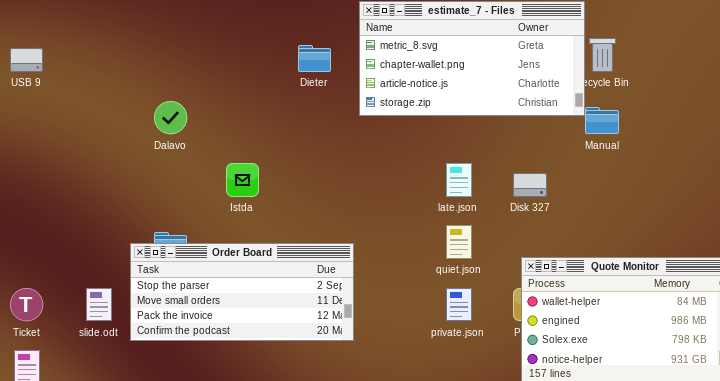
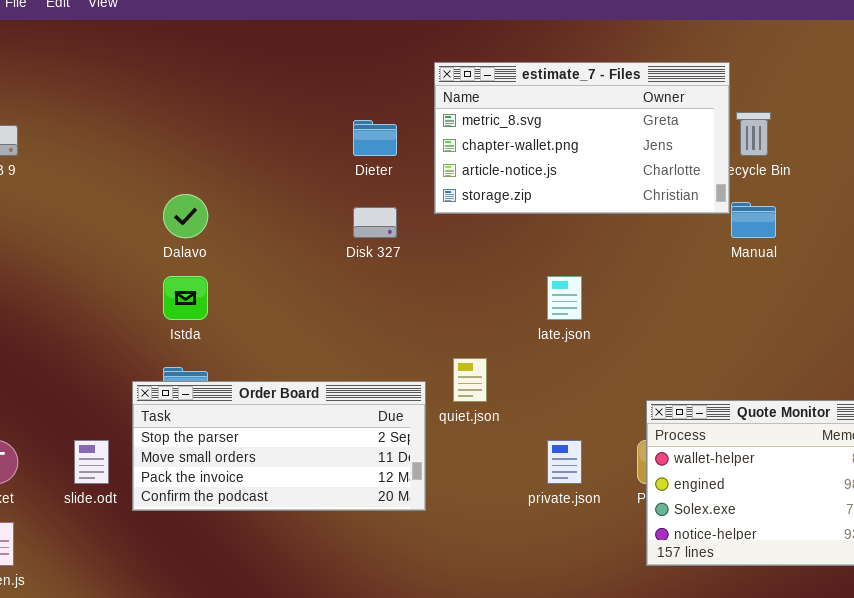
Istda: [226,163,259,197] -> [163,276,208,320], moved
Disk 327: [513,173,547,197] -> [353,207,397,238], moved
quiet.json: [446,225,472,259] -> [453,358,487,402], moved

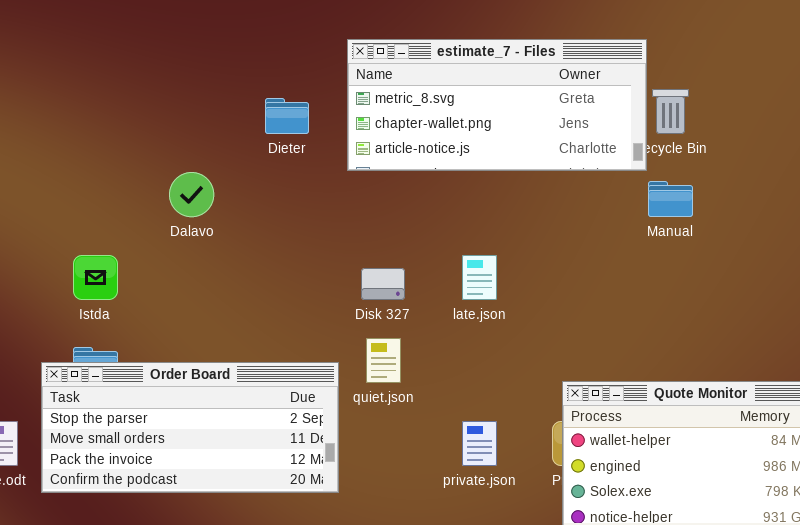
estimate_7 - Files: [434,62,730,214] -> [347,39,647,171], resized
Dalavo: [163,194,208,238] -> [169,172,214,217], moved
Disk 327: [353,207,397,238] -> [361,268,405,300], moved

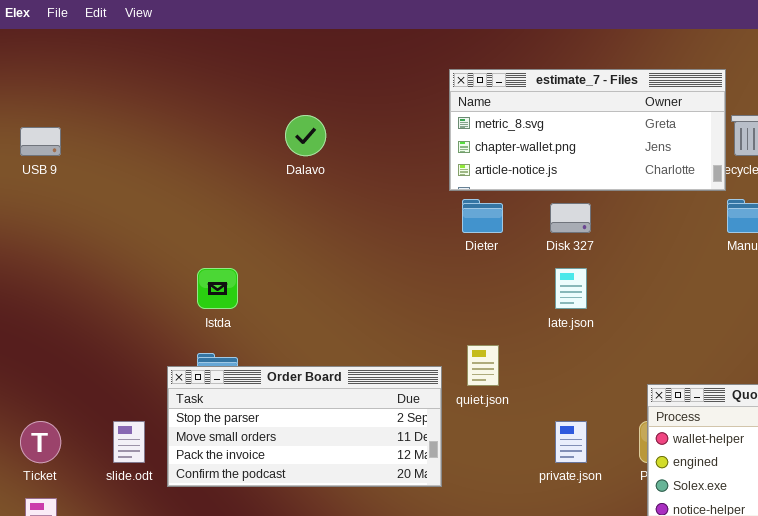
Dieter: [265,98,309,134] -> [462,199,503,233], moved
Dalavo: [169,172,214,217] -> [285,115,326,156], moved
Disk 327: [361,268,405,300] -> [550,203,591,233], moved

